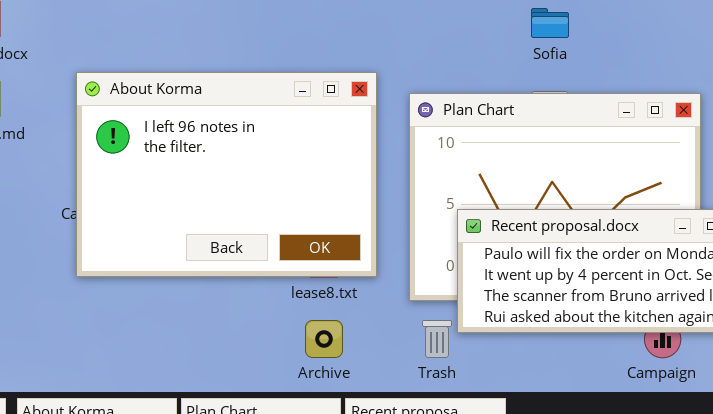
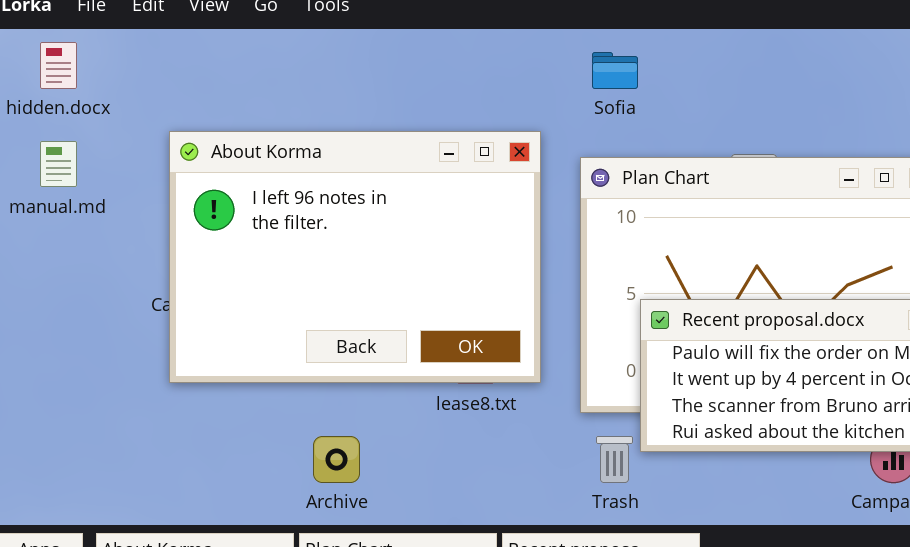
Sofia: [531,8,569,38] -> [592,52,638,89], moved
Archive: [305,320,343,358] -> [313,436,360,483], moved

